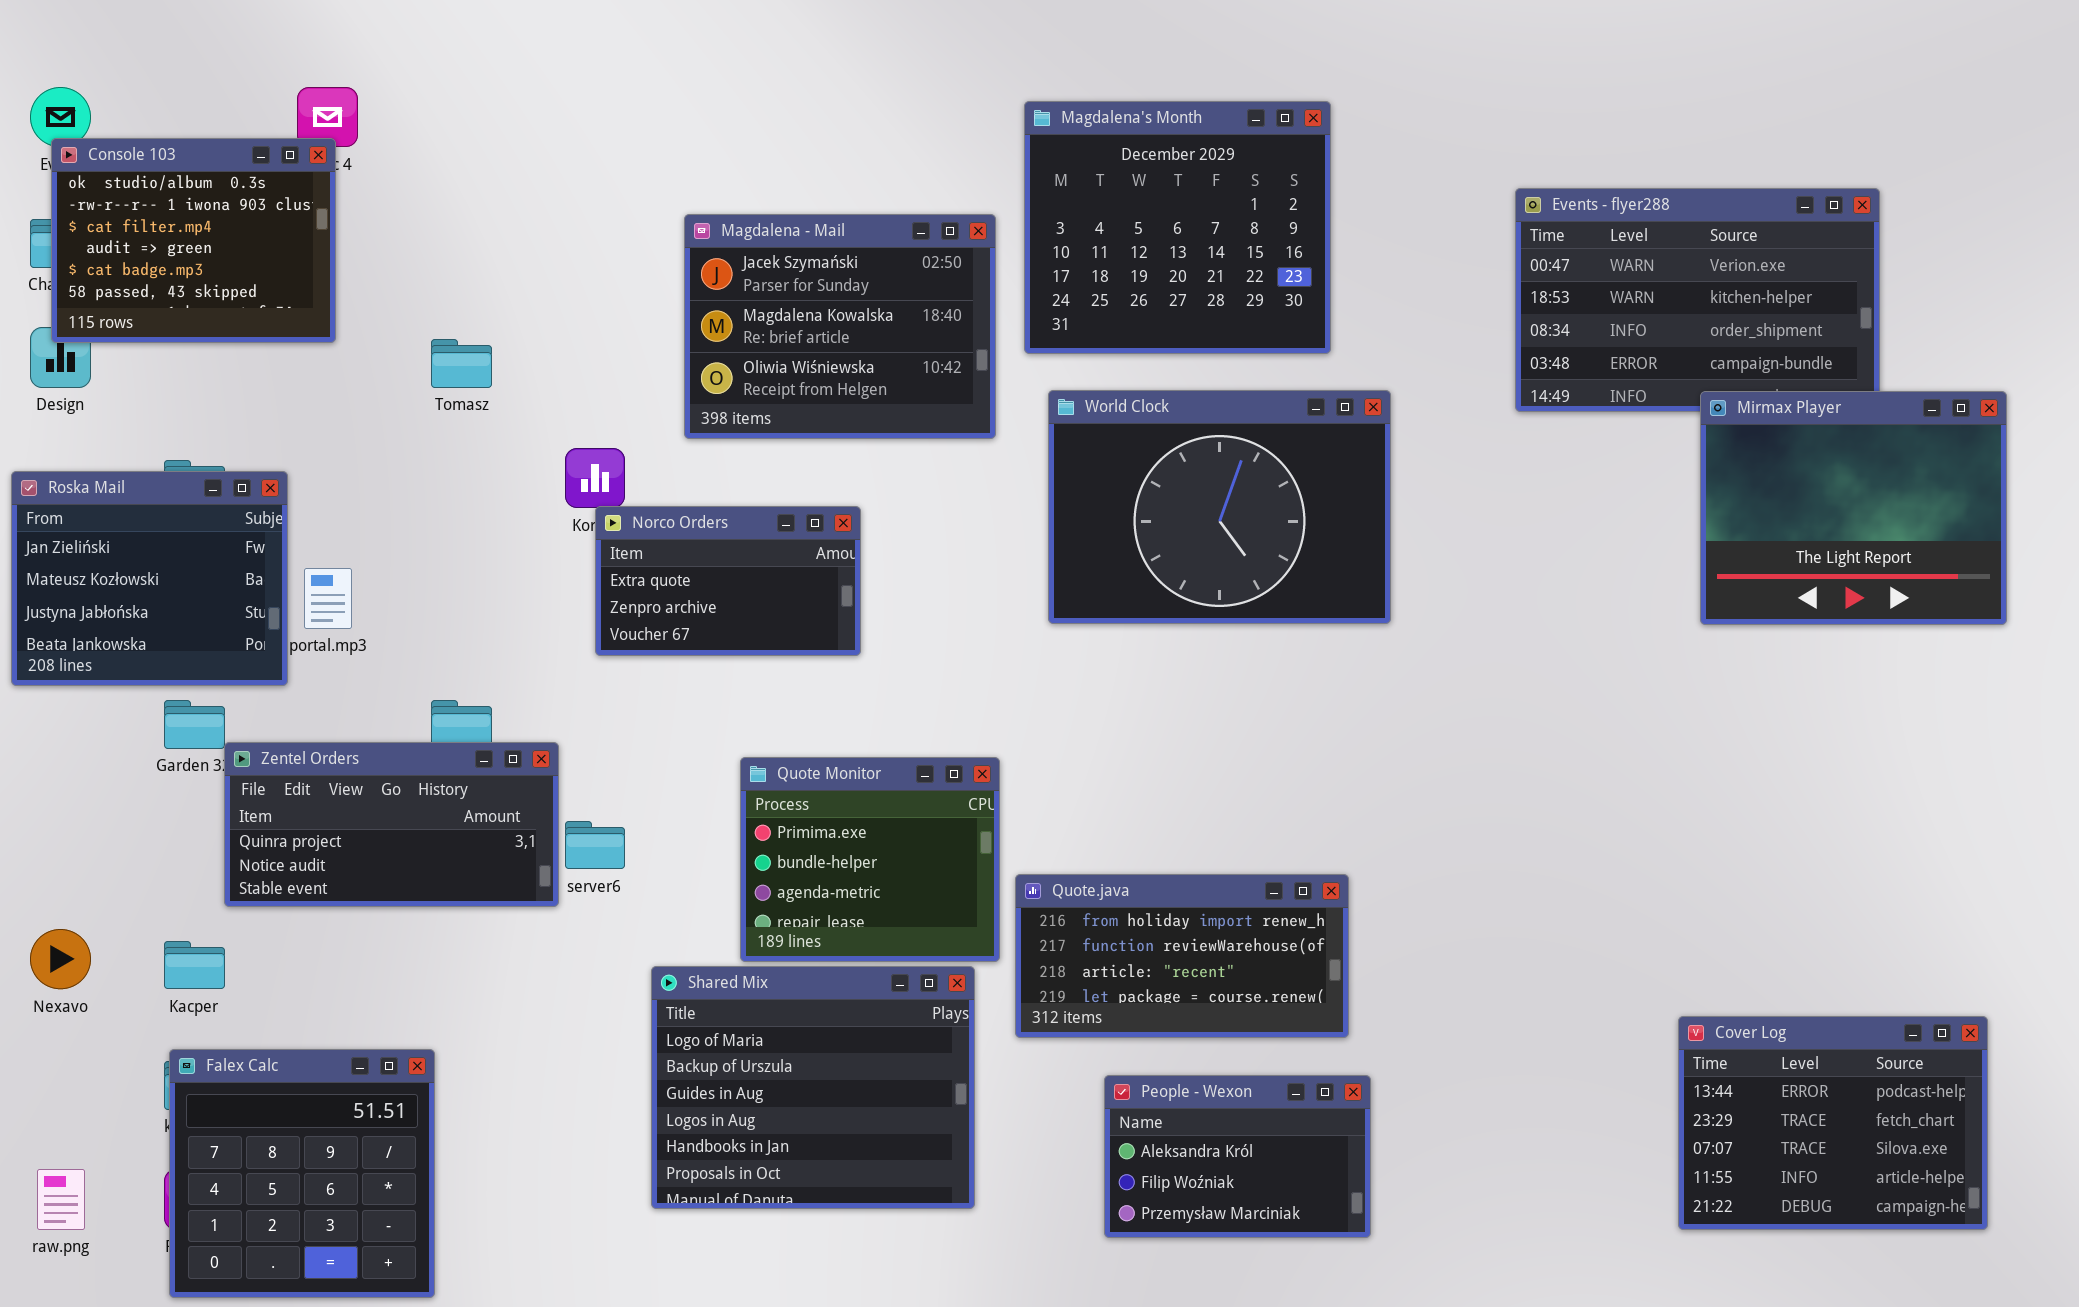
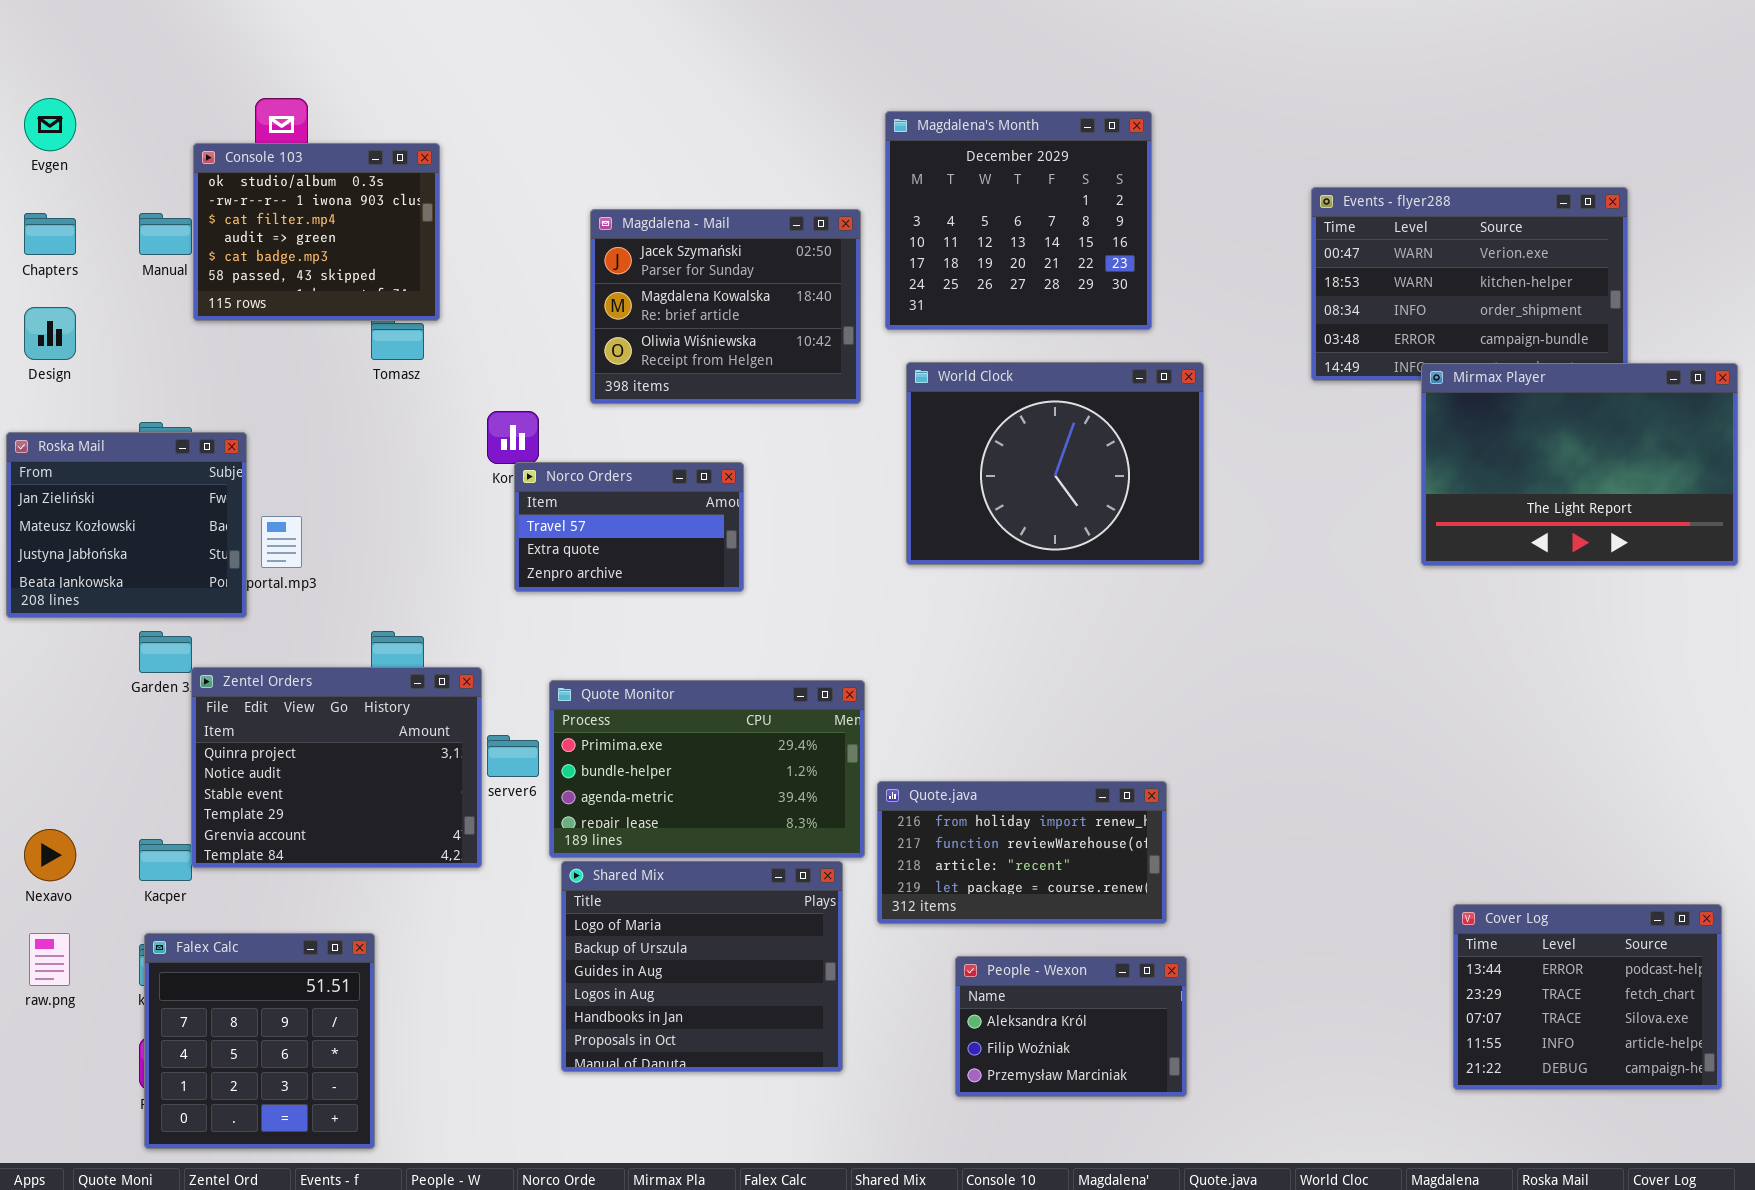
Console 103: [51,138,336,343] -> [193,143,440,321], moved
Mirmax Player: [1700,391,2007,625] -> [1421,363,1738,566], resized
Norco Orders: [595,506,861,656] -> [514,462,744,592], scrolled up 1 row
Zentel Orders: [224,742,559,907] -> [191,667,482,868], resized
Quote Monitor: [740,757,1000,962] -> [549,680,865,858], resized
raw.png: [37,1169,85,1230] -> [29,933,70,986], moved

